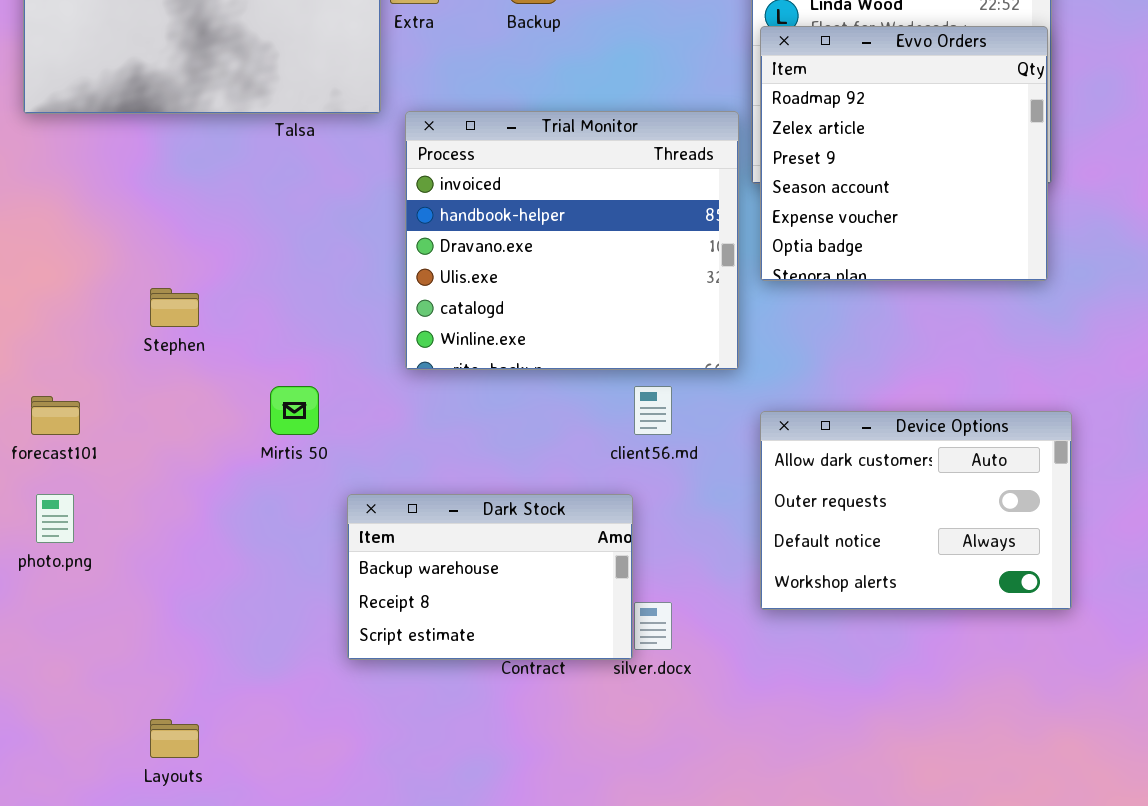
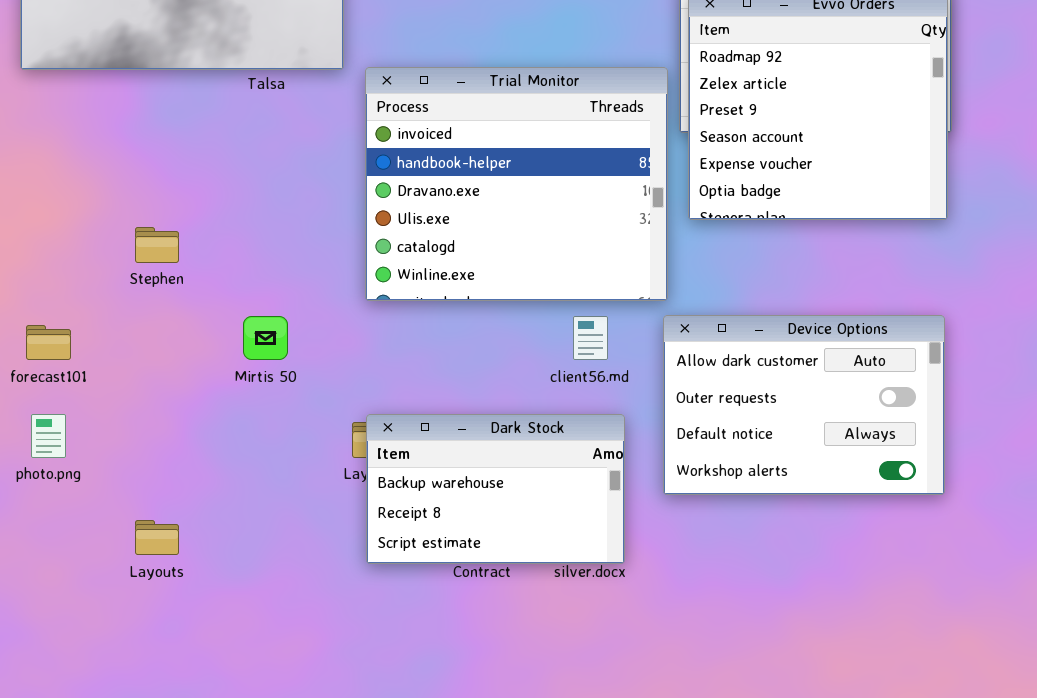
Device Options: [760,411,1072,610] -> [663,315,945,495], moved
Dark Stock: [347,494,633,660] -> [366,414,625,564], moved
Layouts: [150,719,199,758] -> [135,520,179,555], moved

